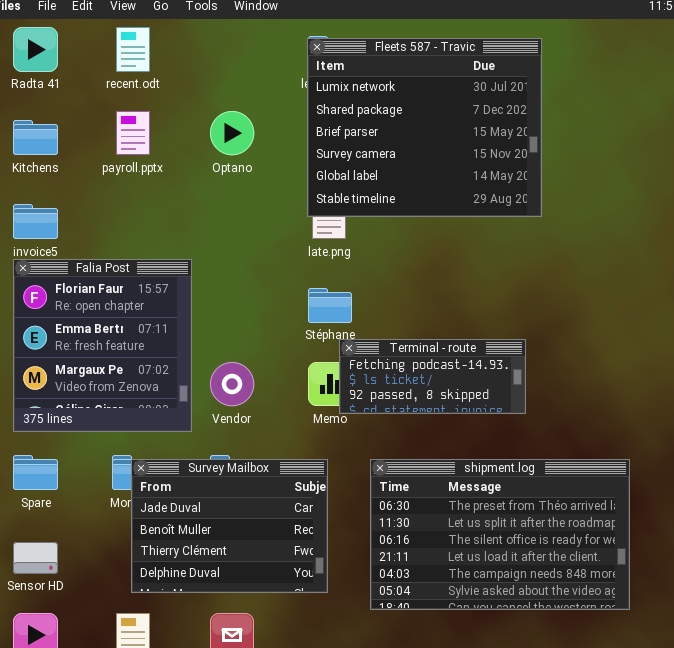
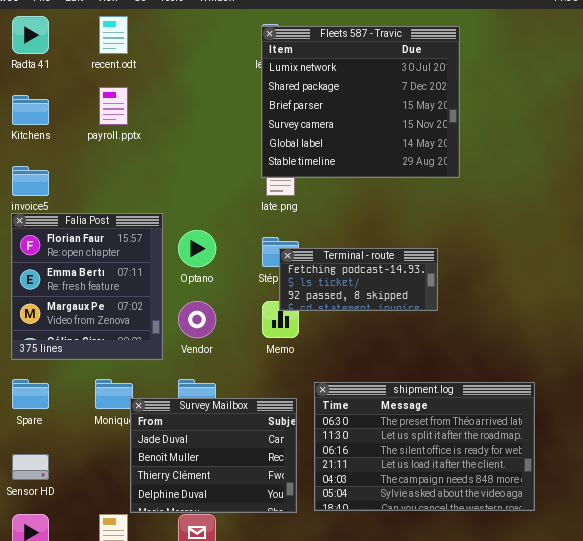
Optano: [210,111,254,155] -> [178,230,216,267], moved
Terminal - route: [339,339,526,414] -> [279,248,438,311], moved
Survey Mailbox: [131,459,328,593] -> [130,398,297,513], moved

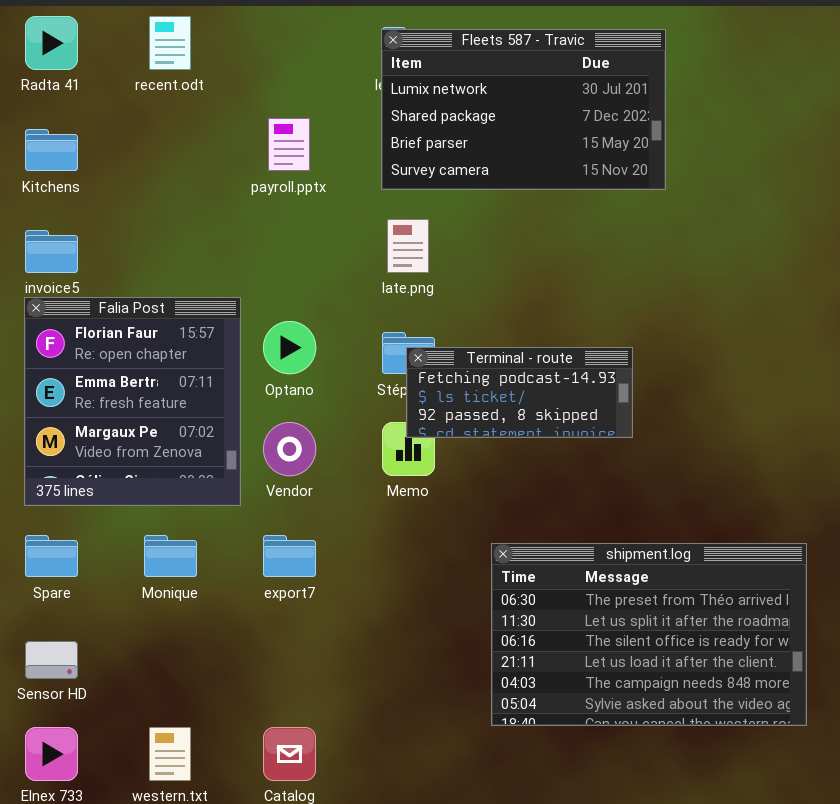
Fleets 587 - Travic: [261,26,460,178] -> [381,29,666,190], resized
payroll.pptx: [99,87,128,125] -> [268,118,310,171], moved
shipment.log: [314,382,535,511] -> [491,543,807,726], moved
Survey Mailbox: [130,398,297,513] -> none, closed

